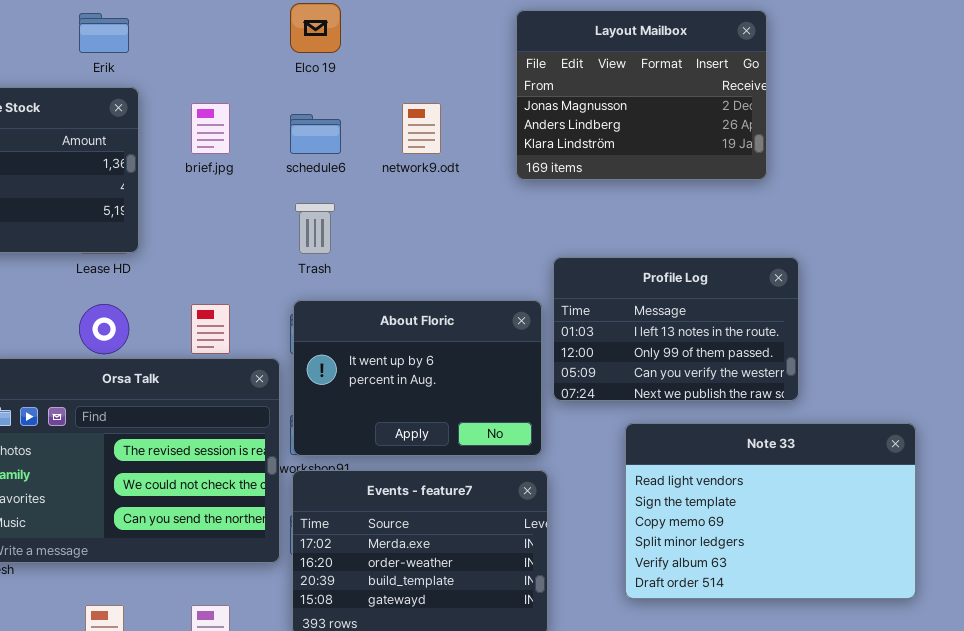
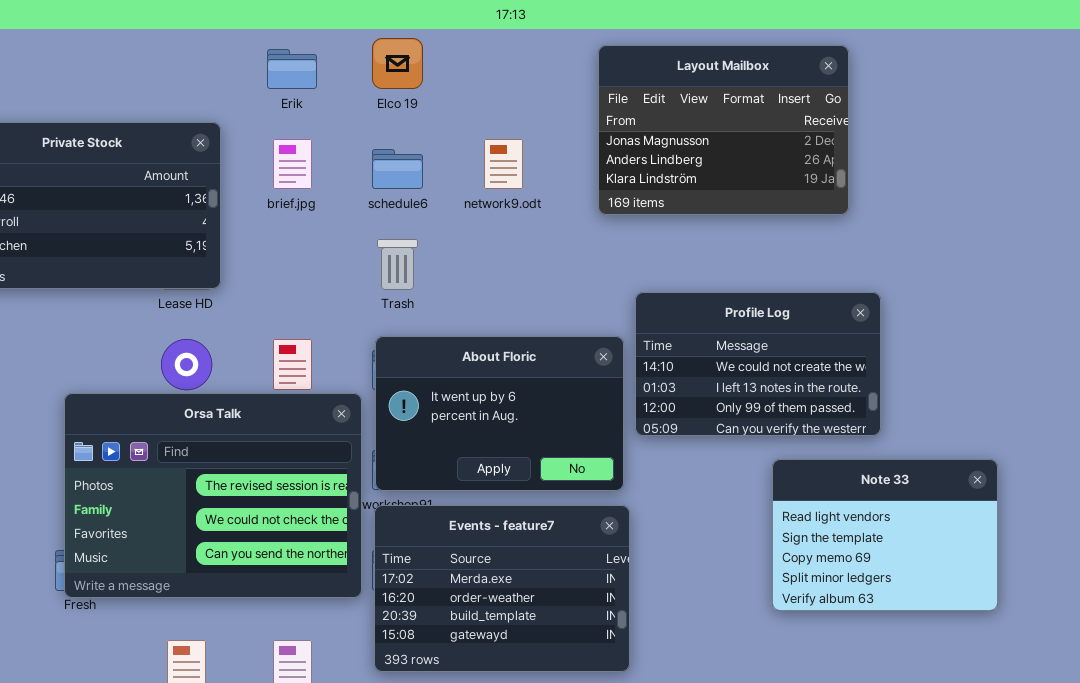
Erik: [79,13,129,53] -> [267,49,317,89], moved
Profile Log: [553,257,799,401] -> [635,292,881,436], scrolled up 1 row
Note 33: [625,423,916,599] -> [772,459,998,611], resized

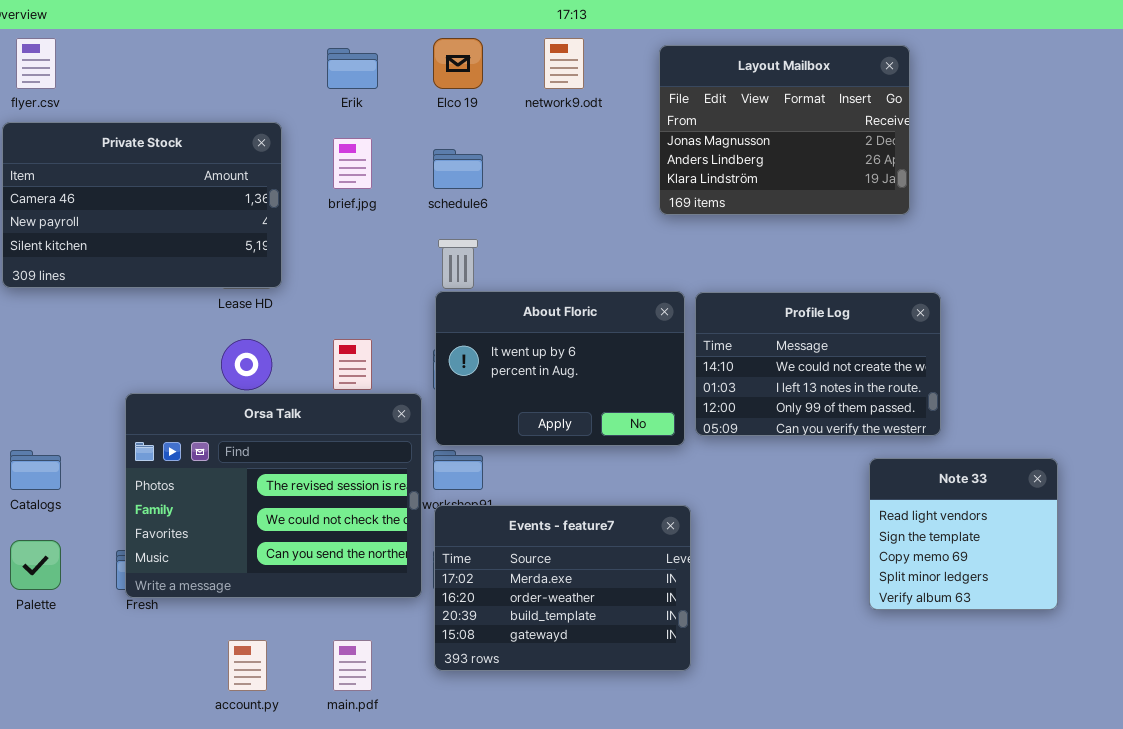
network9.odt: [484,139,523,189] -> [544,38,584,89], moved
About Floric: [375,336,624,491] -> [435,291,685,446], moved
Note 33: [772,459,998,611] -> [869,458,1058,610], resized

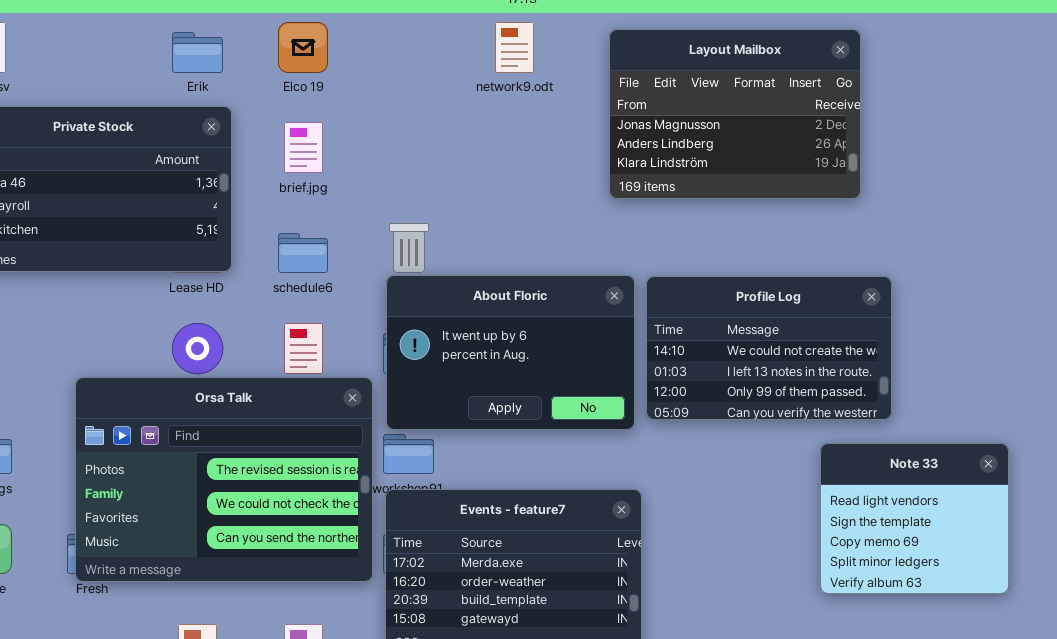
Elco 19: [433,38,483,89] -> [278,22,328,73], moved
Erik: [327,48,378,89] -> [172,32,223,73], moved
schedule6: [433,149,483,189] -> [278,233,328,273], moved

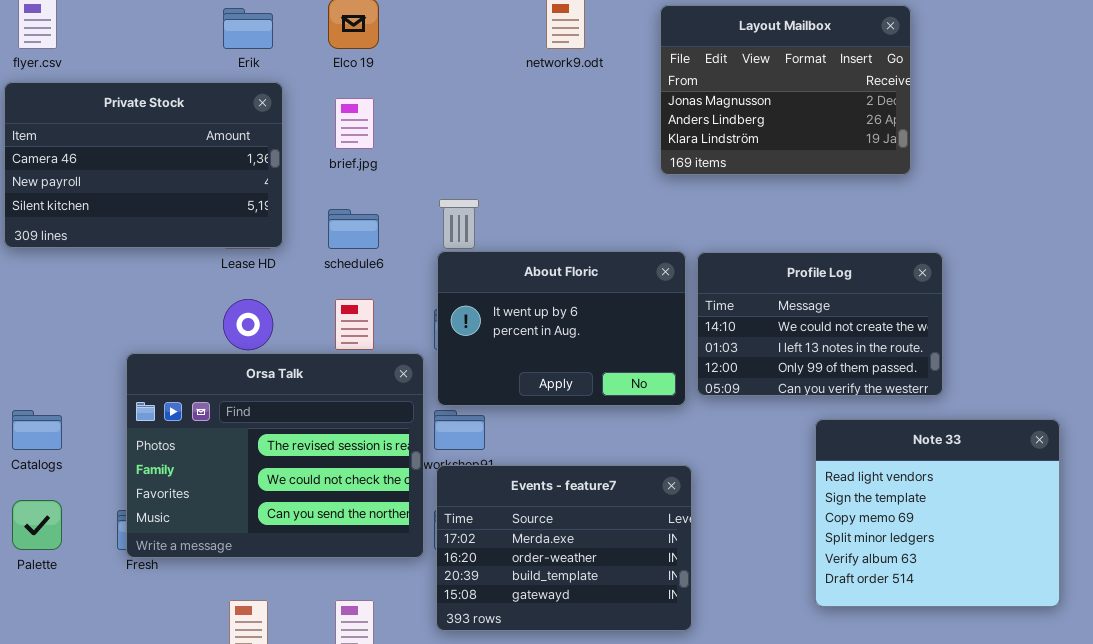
Note 33: [820,443,1009,594] -> [815,419,1060,607], resized

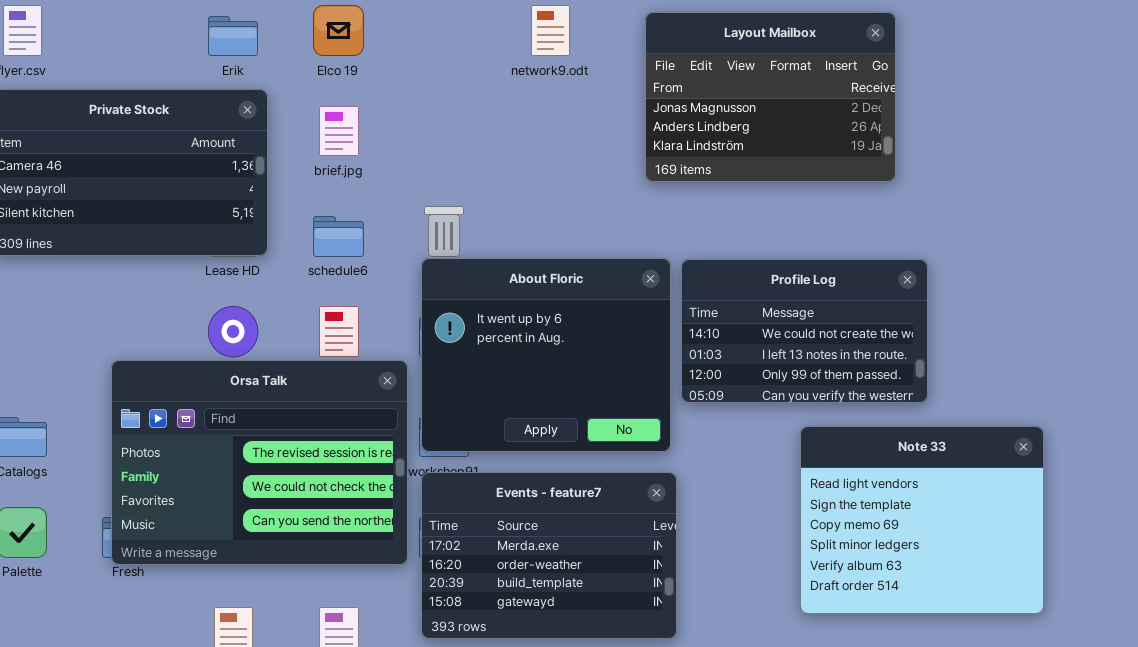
About Floric: [437,251,686,406] -> [421,258,671,452], resized

